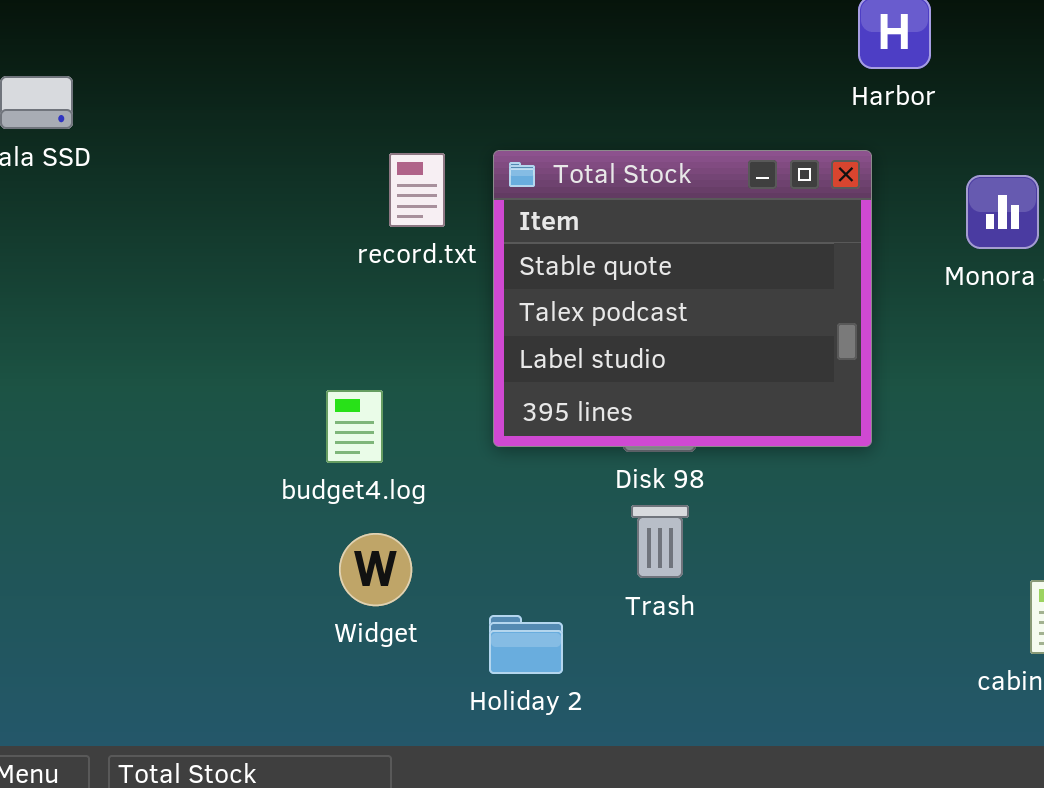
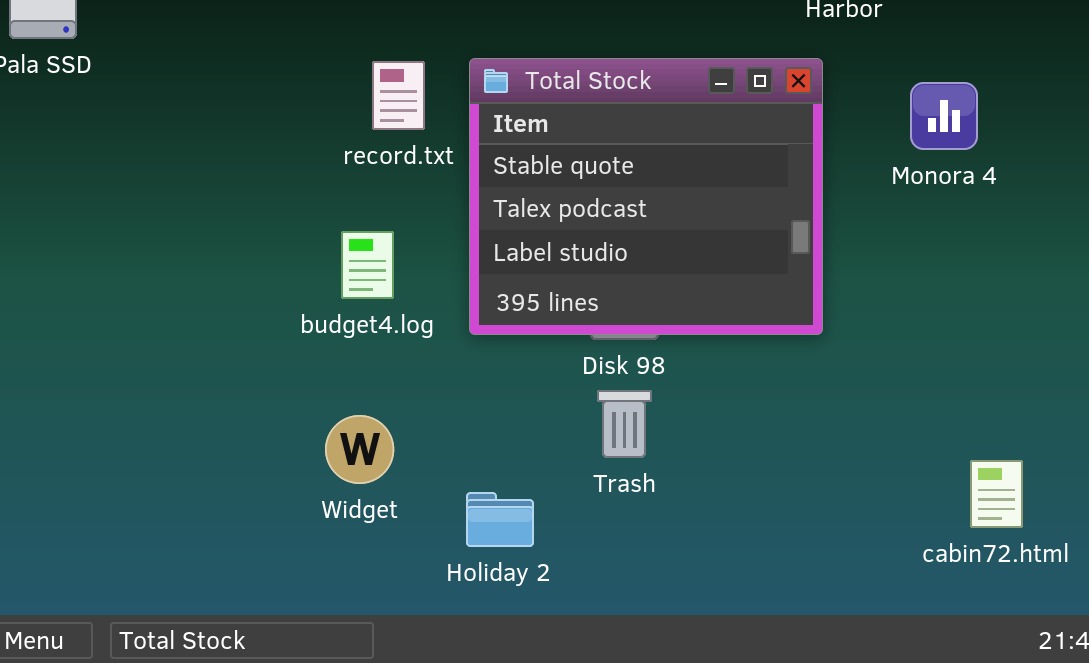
budget4.log: [326,390,383,463] -> [341,231,394,299], moved

